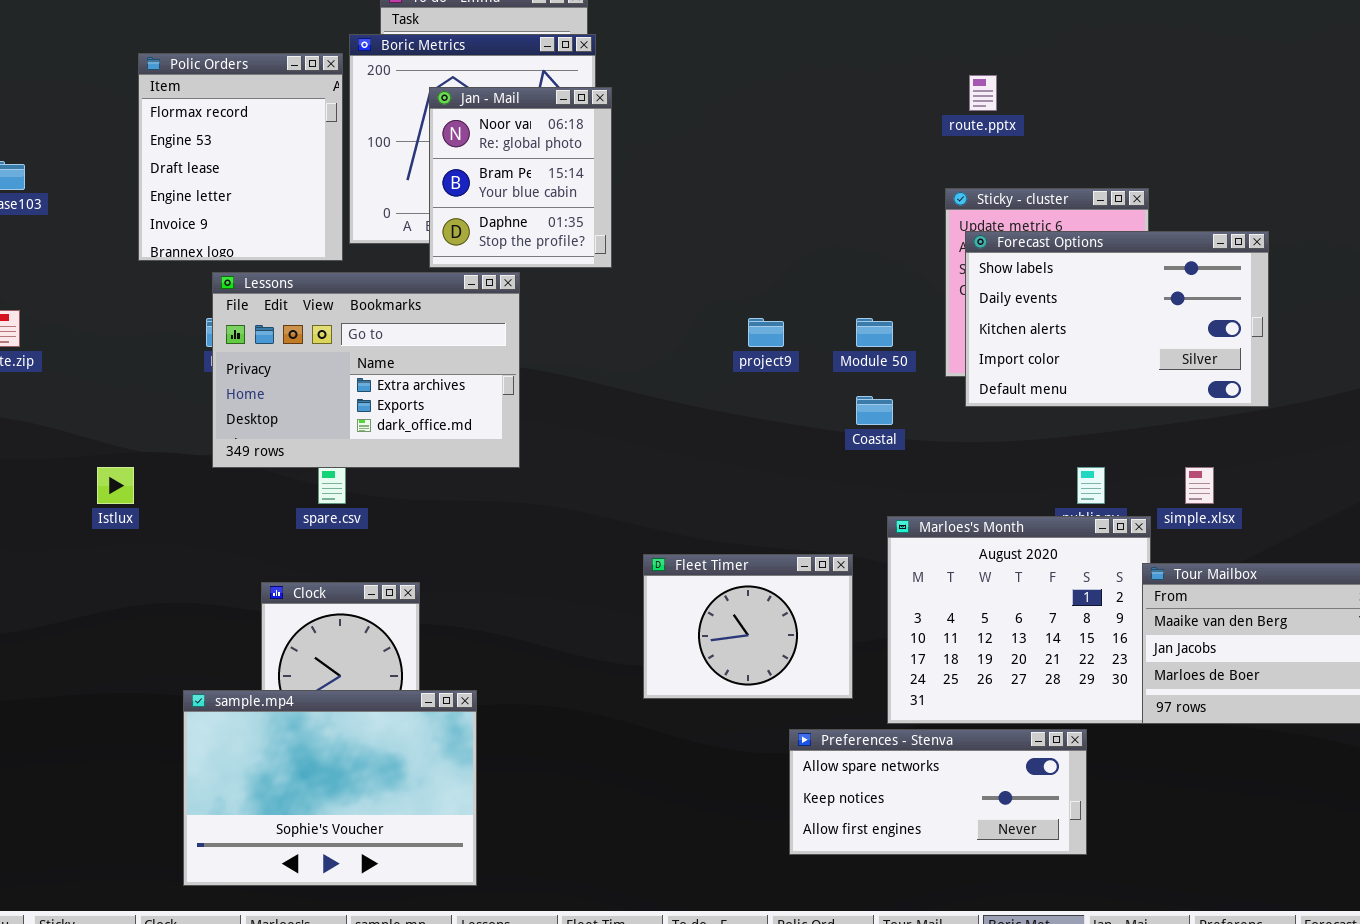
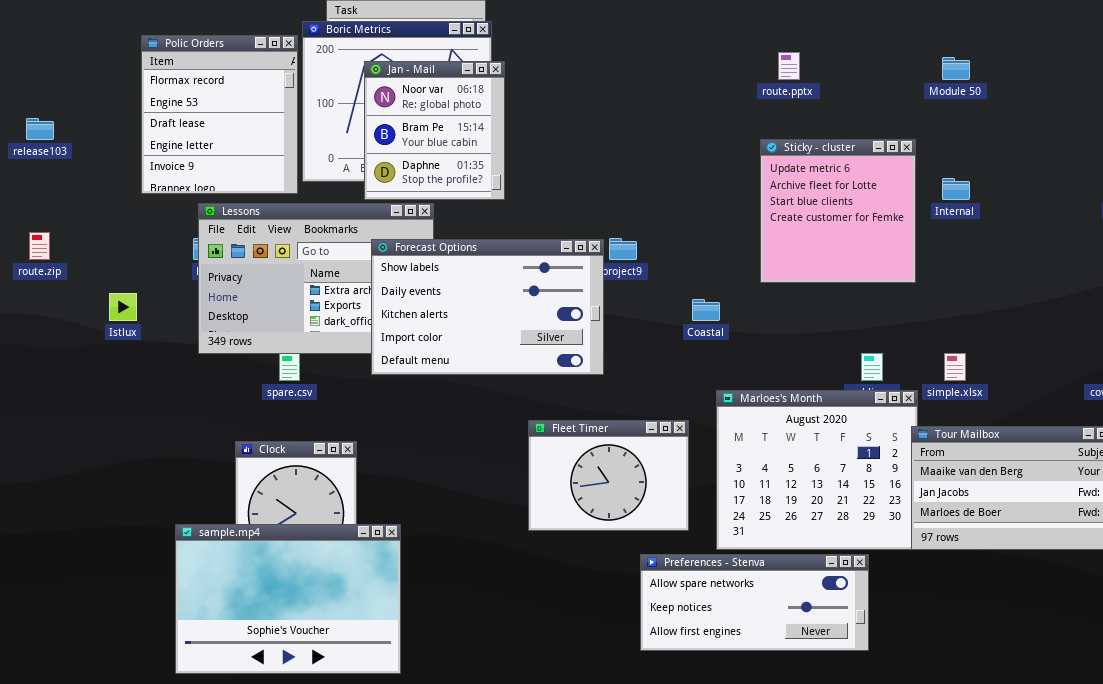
Forecast Options: [965,231,1269,407] -> [371,239,604,375], moved
Module 50: [856,318,893,347] -> [942,57,970,80], moved
Istlux: [97,467,134,504] -> [109,293,137,321], moved

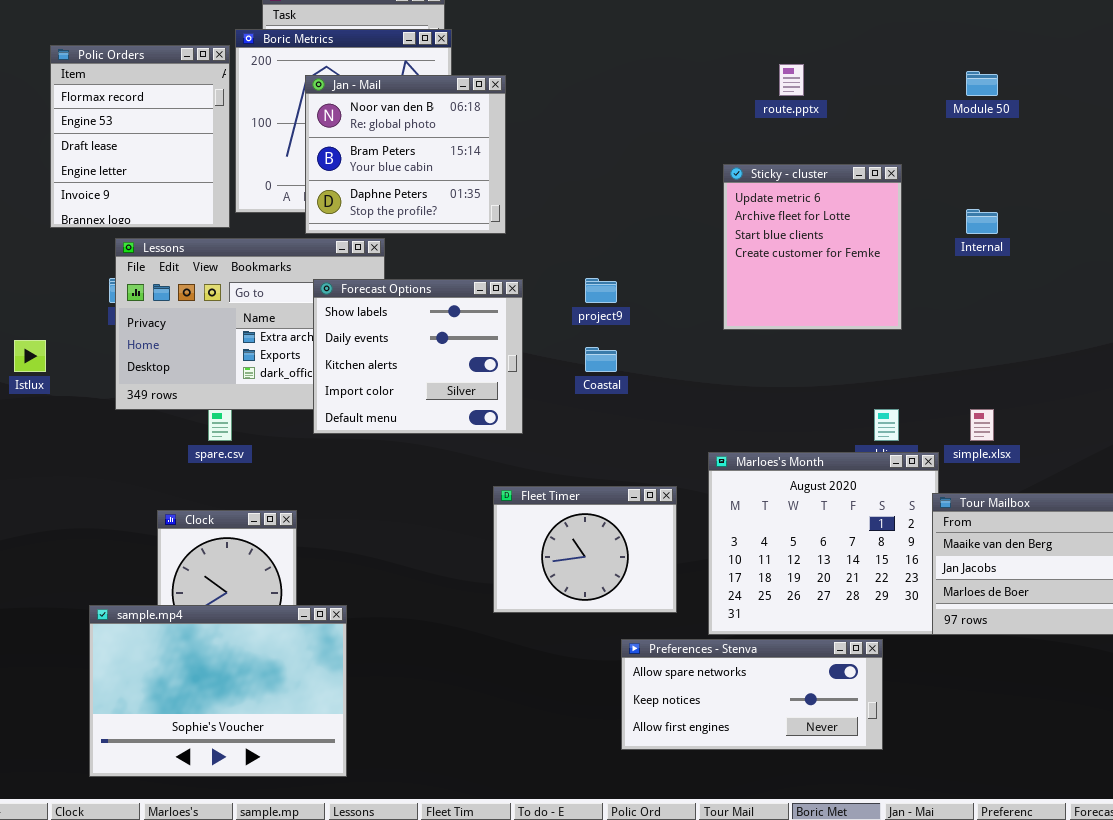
Jan - Mail: [364,61,505,200] -> [305,75,506,234], resized
Sticky - cluster: [760,139,916,283] -> [723,164,902,330], moved
Forecast Options: [371,239,604,375] -> [313,279,523,434], resized
Coastal: [692,299,720,321] -> [585,347,617,372], moved

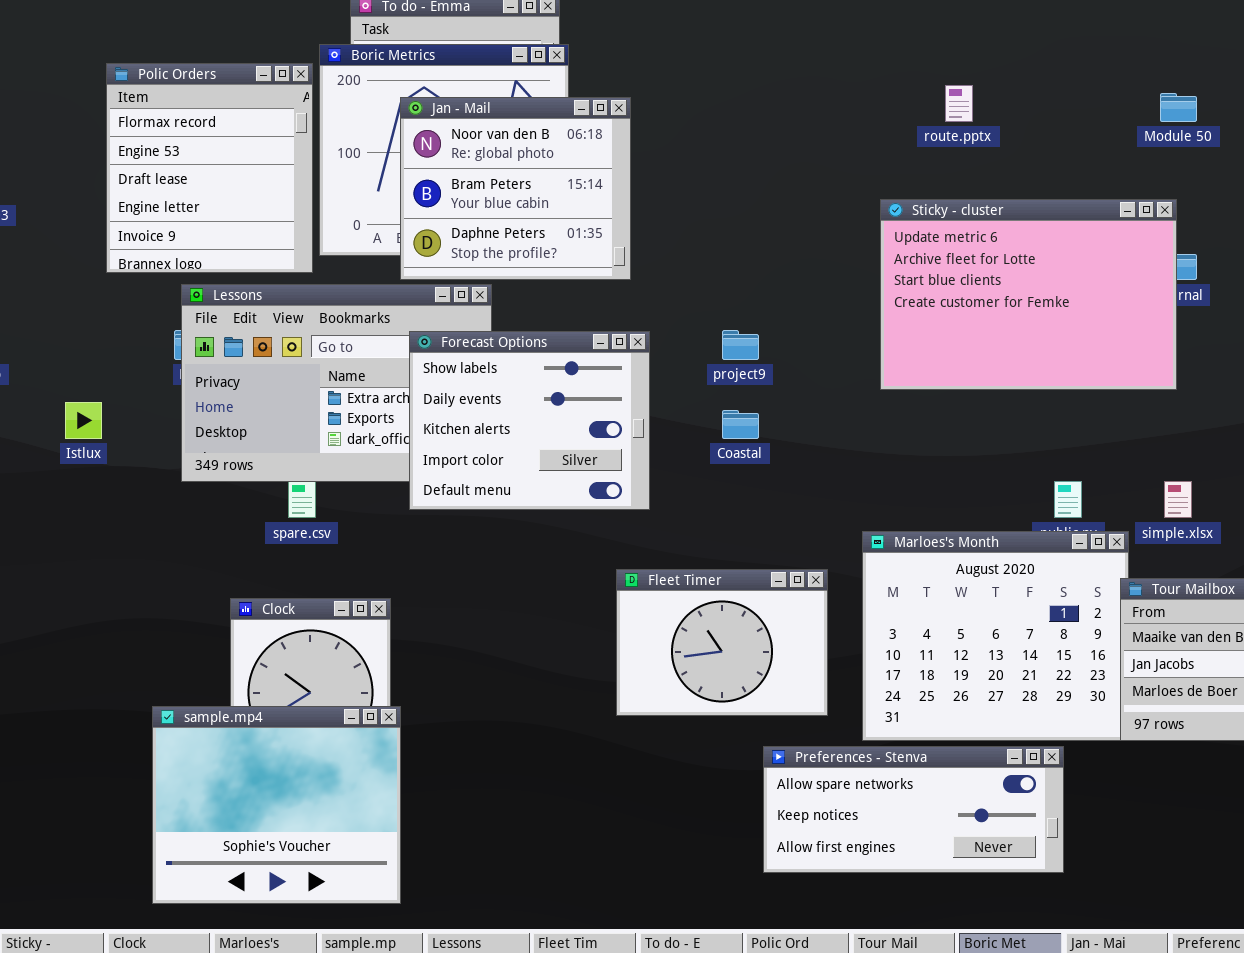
Sticky - cluster: [723,164,902,330] -> [880,199,1177,390], resized
sample.mp4: [89,605,347,777] -> [152,706,401,904], resized

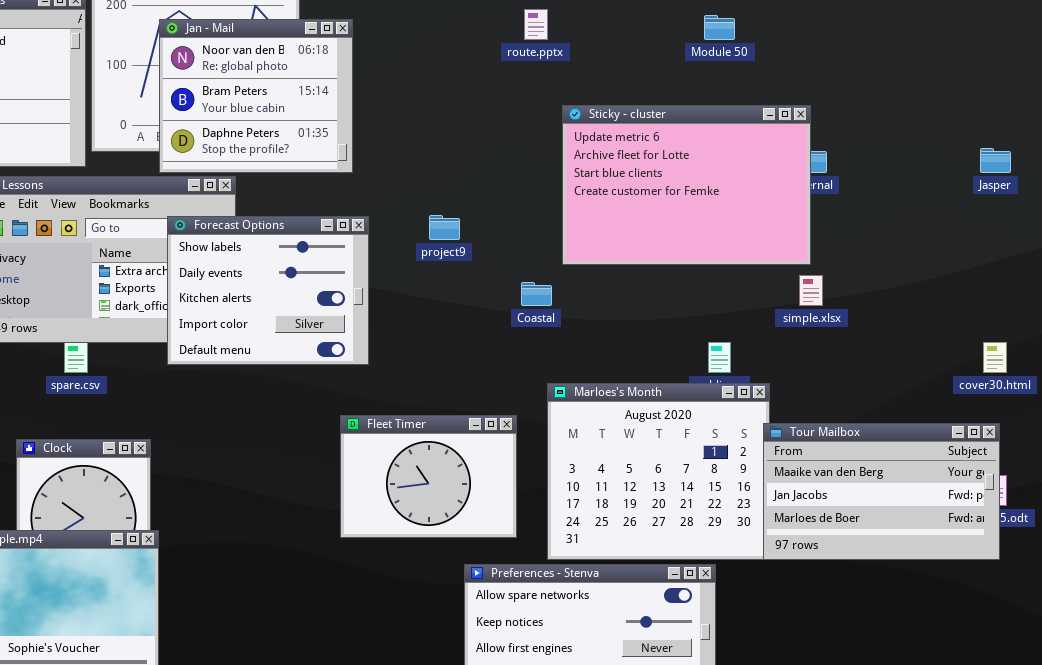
route.pptx: [945,85,973,122] -> [524,9,548,40], moved
Module 50: [1160,93,1197,122] -> [704,15,735,40], moved
Coastal: [722,410,759,439] -> [521,282,552,306], moved
simple.xlsx: [1164,481,1192,518] -> [799,275,823,306], moved

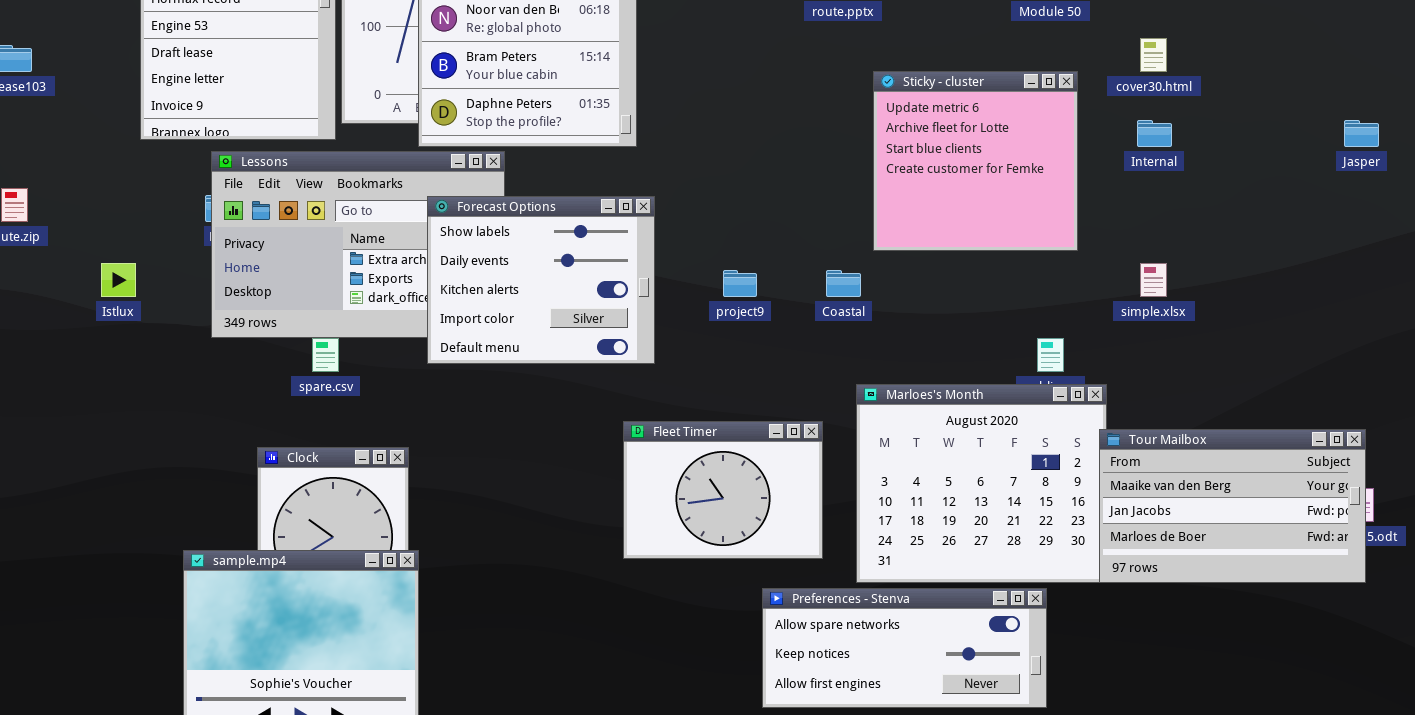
Sticky - cluster: [562,105,811,265] -> [873,71,1078,251], resized
project9: [429,215,460,240] -> [723,270,757,297], moved
cover30.html: [983,342,1007,373] -> [1140,38,1167,72], moved

